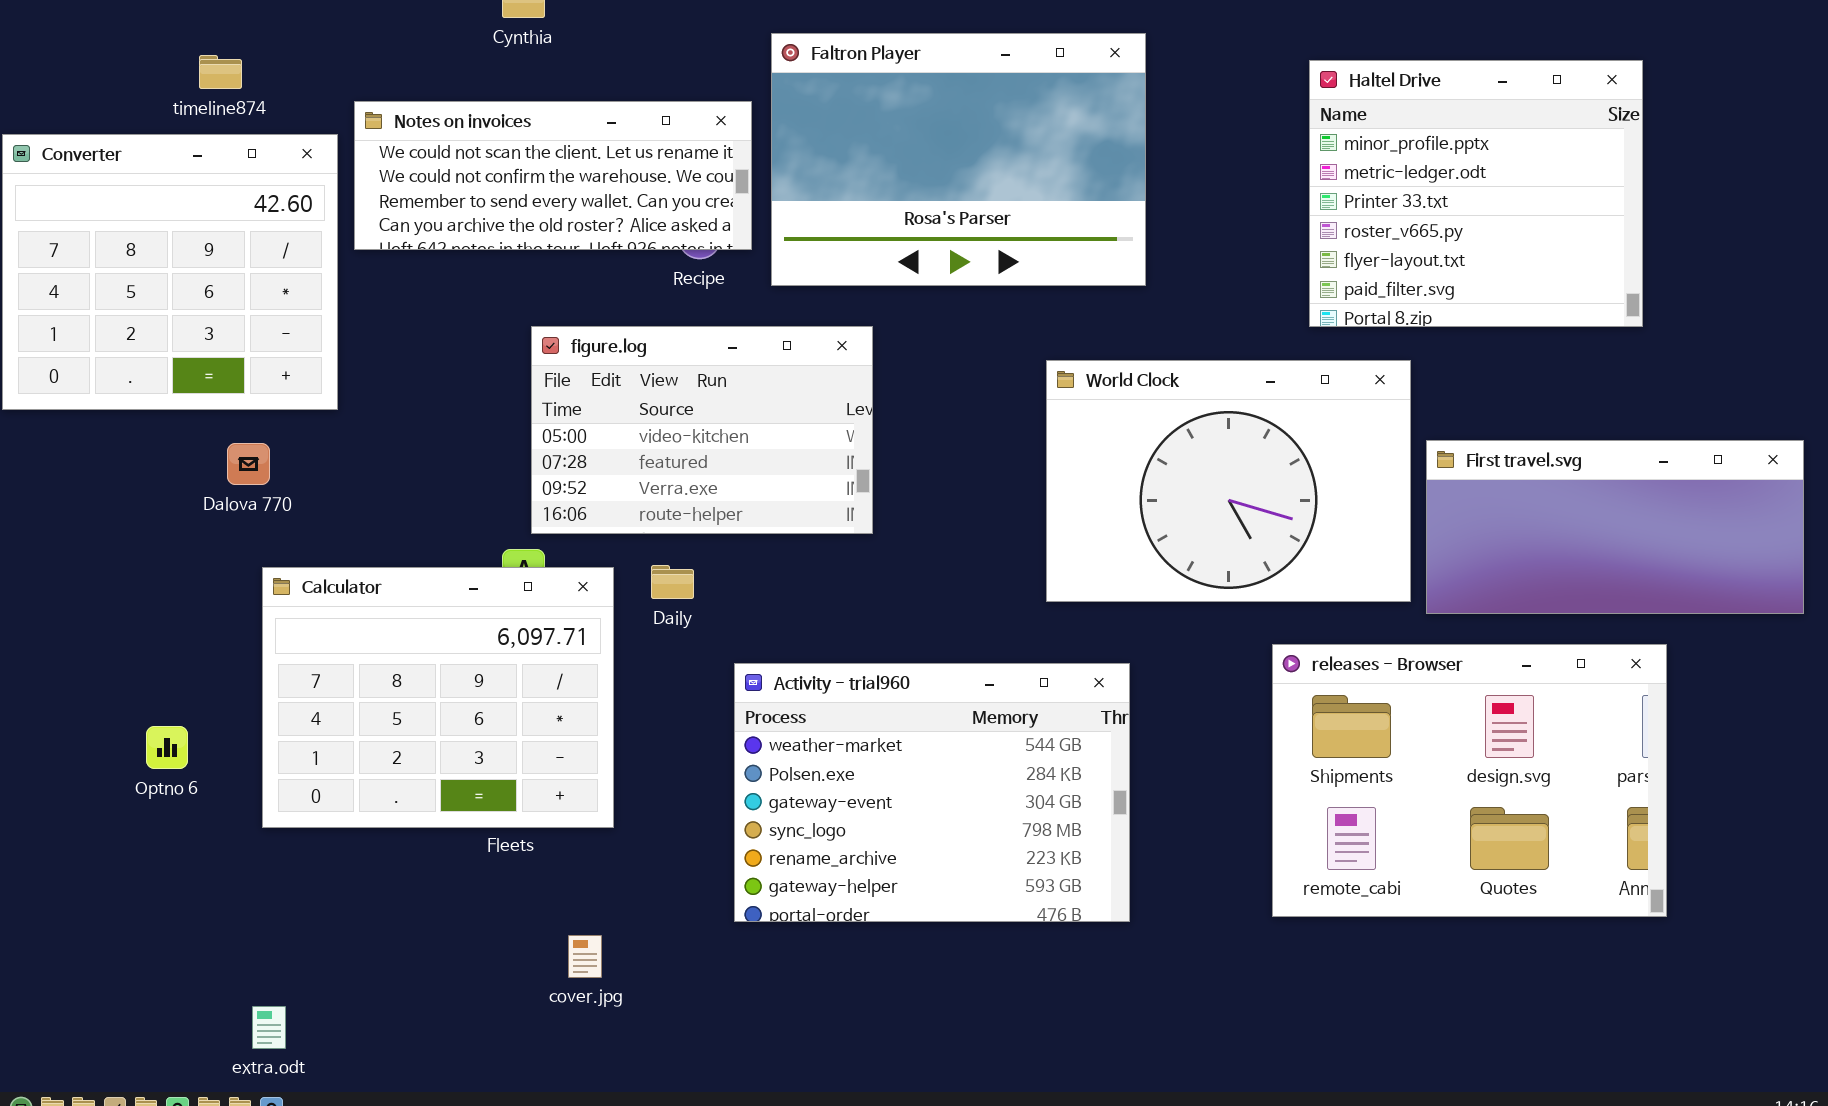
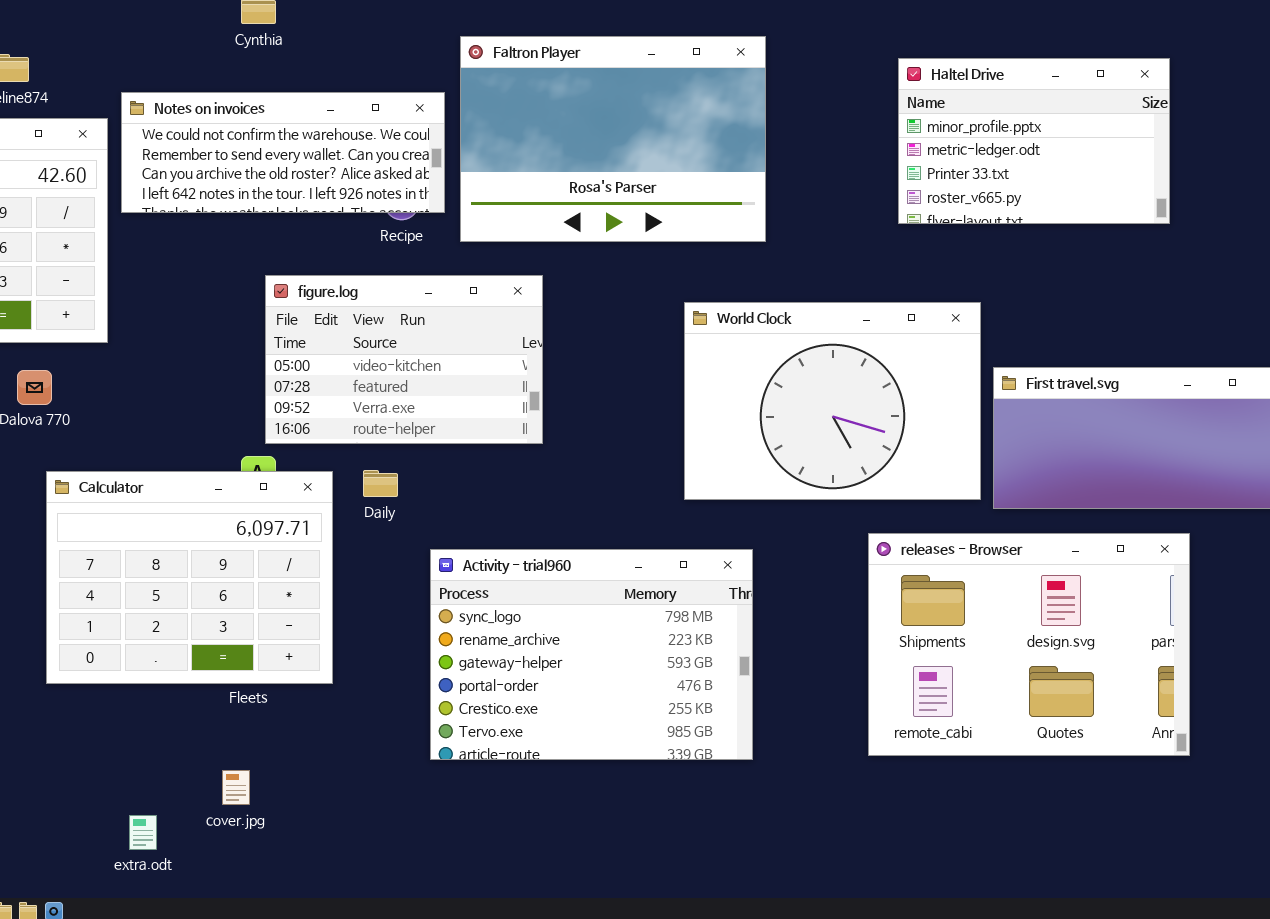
Haltel Drive: [1309,60,1643,327] -> [898,58,1170,224], resized
Notes on invoices: [354,101,752,250] -> [121,92,445,213], scrolled down 1 row
Activity - trial960: [734,663,1130,922] -> [430,549,753,760], scrolled down 3 rows
cover.jpg: [568,935,602,978] -> [222,770,250,805], moved
extra.odt: [252,1006,286,1049] -> [129,815,157,850], moved

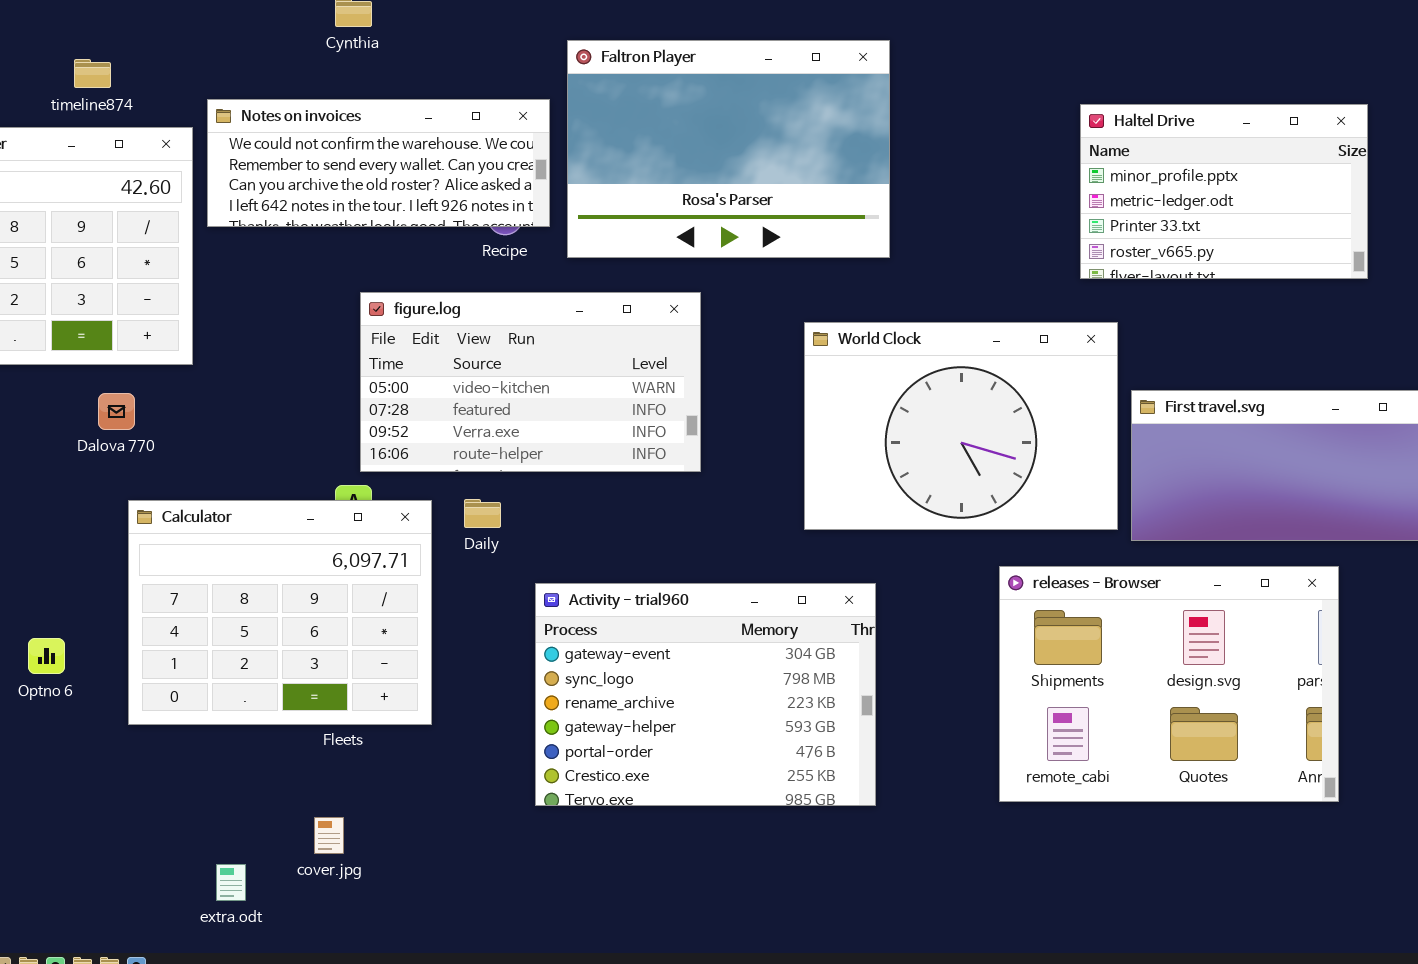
Haltel Drive: [898,58,1170,224] -> [1080,104,1368,279], moved
figure.log: [265,275,543,444] -> [360,292,701,472], resized
Activity - trial960: [430,549,753,760] -> [535,583,876,806], scrolled up 1 row

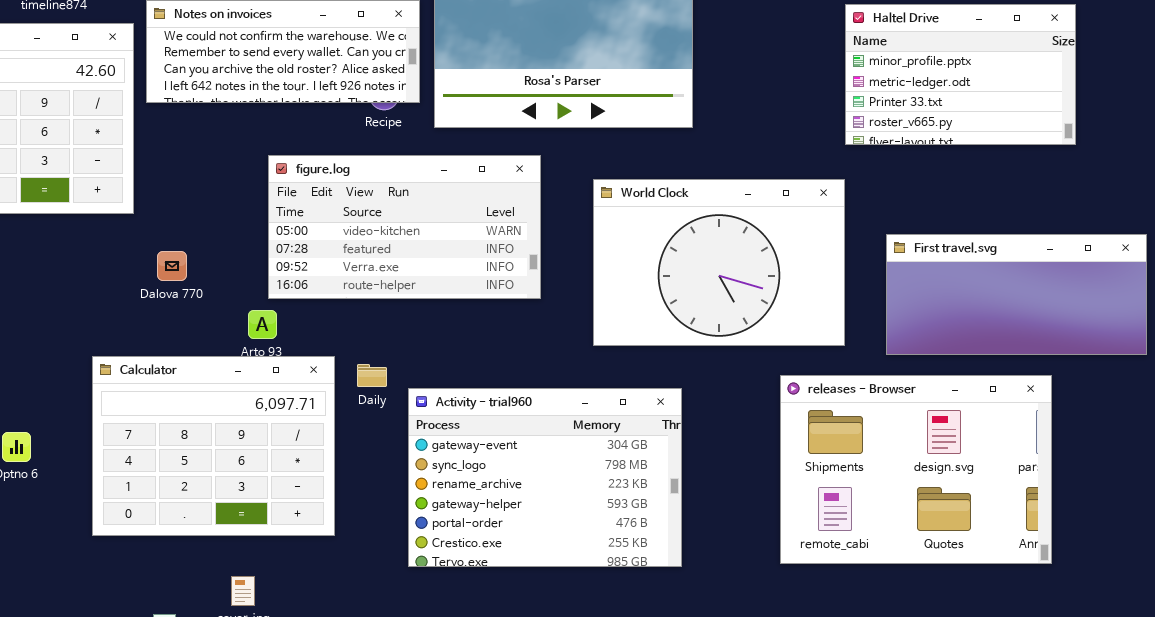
World Clock: [804,322,1118,530] -> [593,179,845,346], moved
Dalova 770: [98,393,135,430] -> [157,251,187,281], moved
Daily: [464,499,501,528] -> [357,364,387,387], moved
Calculator: [128,500,432,725] -> [92,356,335,536], moved

